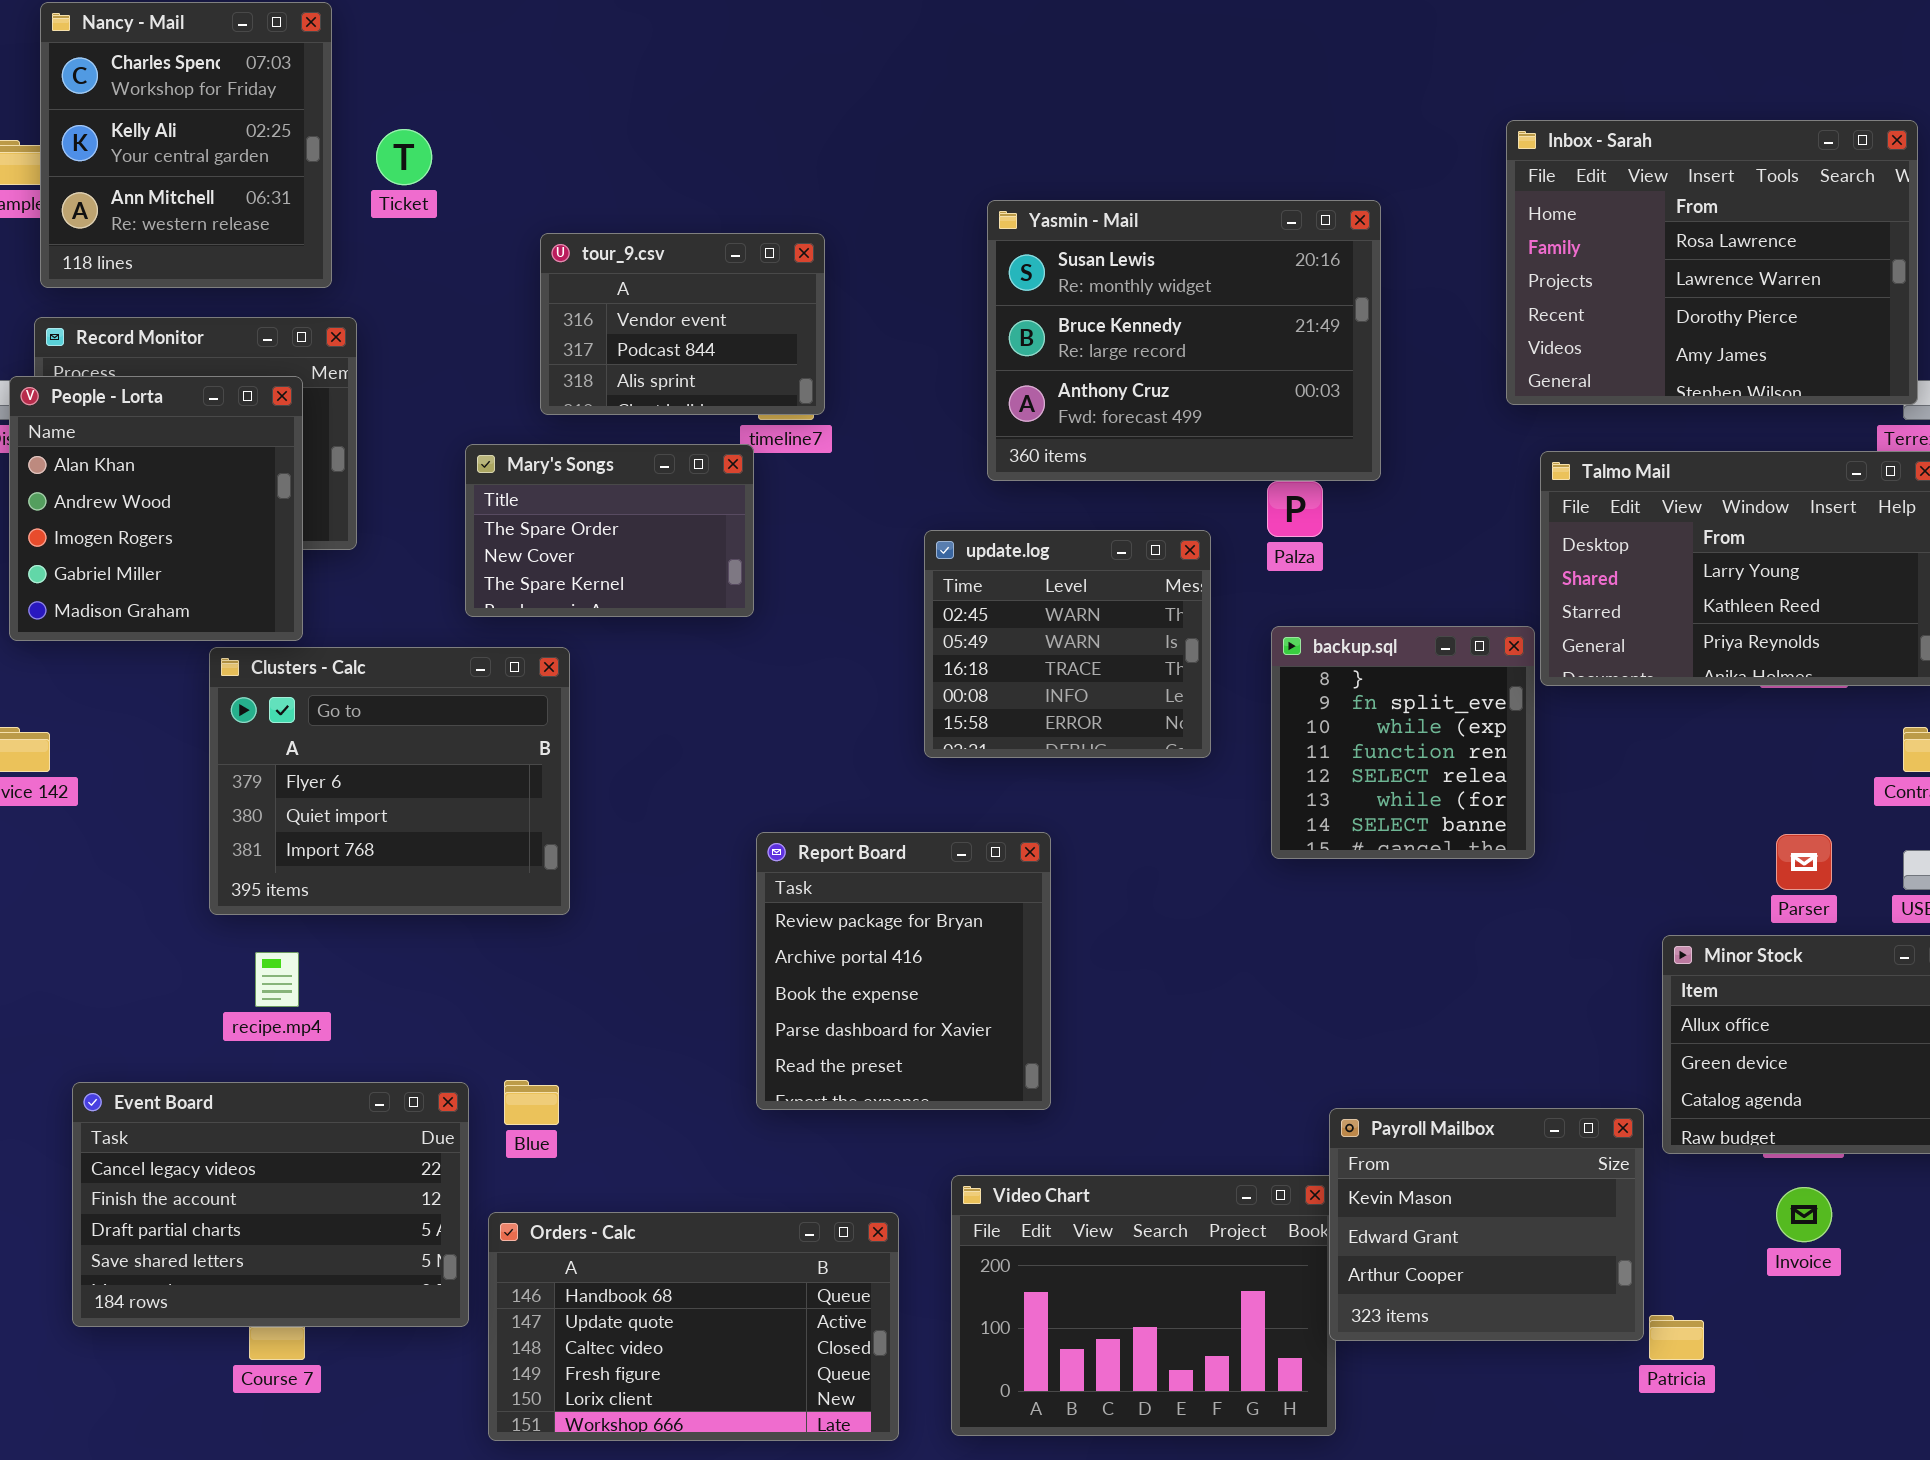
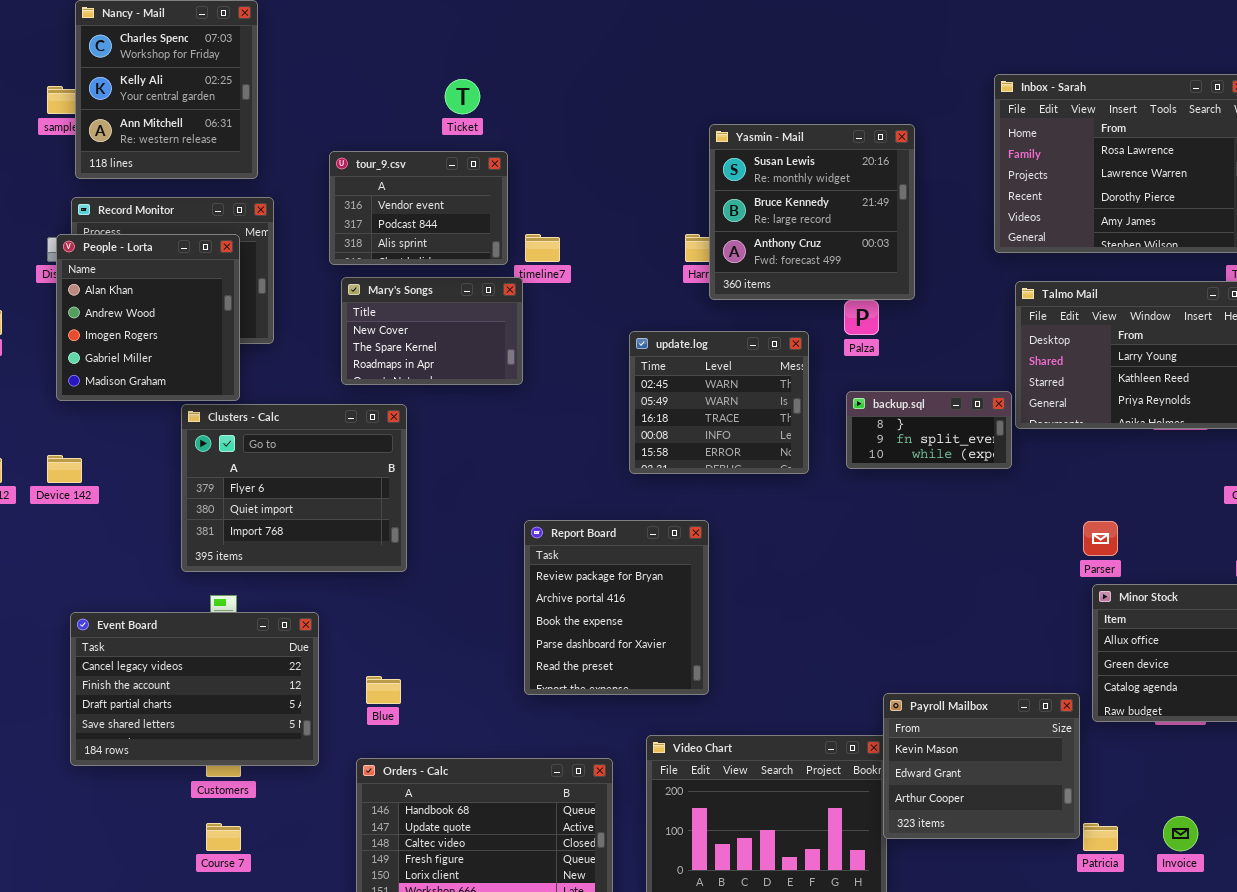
Ticket: [376,129,432,185] -> [445,79,480,114], moved
Yasmin - Mail: [987,200,1381,481] -> [709,124,915,300], resized
tour_9.csv: [540,233,825,415] -> [329,151,508,265], moved
Mary's Songs: [465,444,754,617] -> [341,277,523,385], scrolled down 1 row
backup.sql: [1271,626,1535,859] -> [846,391,1012,469], resized
Parser: [1776,834,1832,890] -> [1083,521,1118,556], moved
Event Board: [72,1082,469,1327] -> [70,612,319,766], moved
Invoice: [1776,1187,1832,1242] -> [1163,816,1198,851], moved

